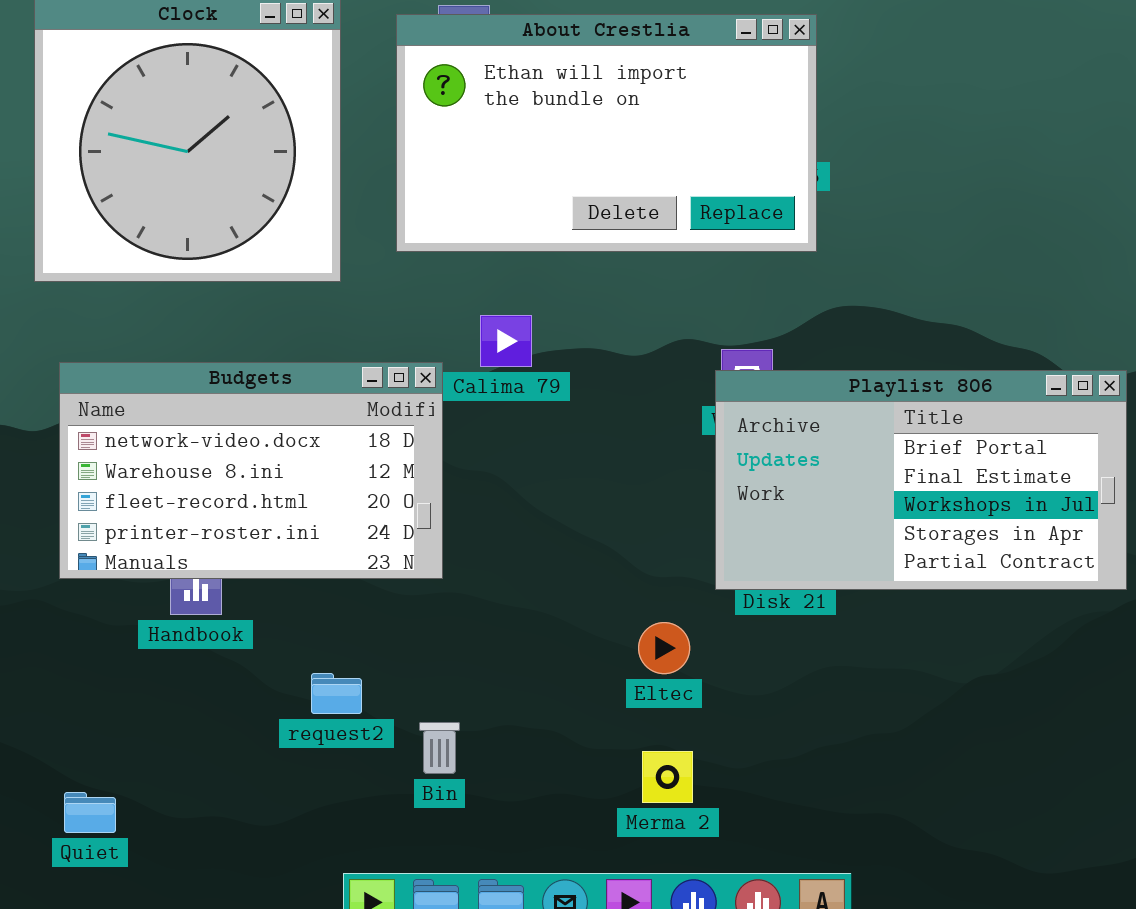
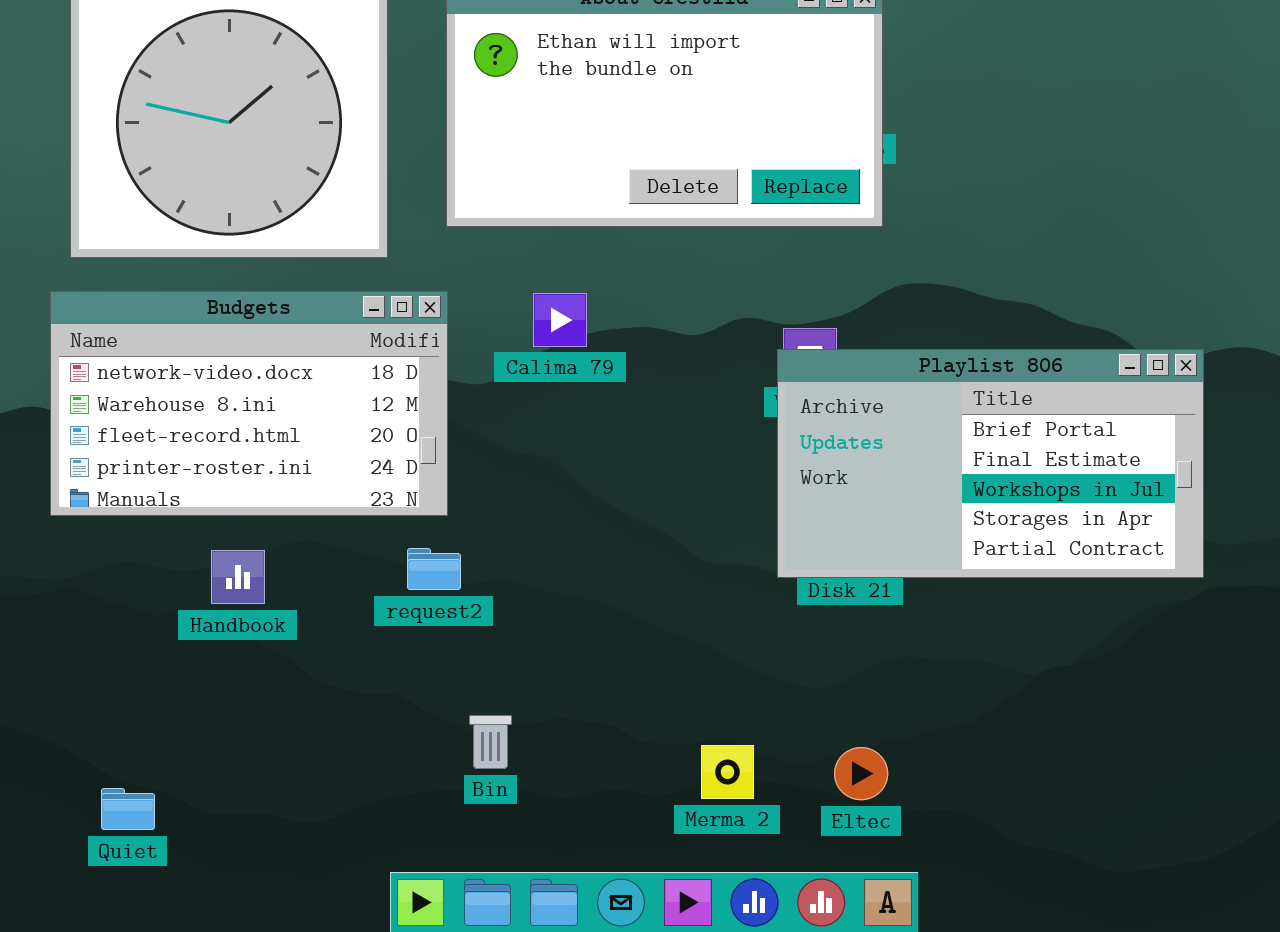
Budgets: [59,362,443,579] -> [50,291,448,516], moved
Eltec: [638,622,690,674] -> [834,747,888,800], moved
request2: [311,673,362,714] -> [407,548,461,590], moved

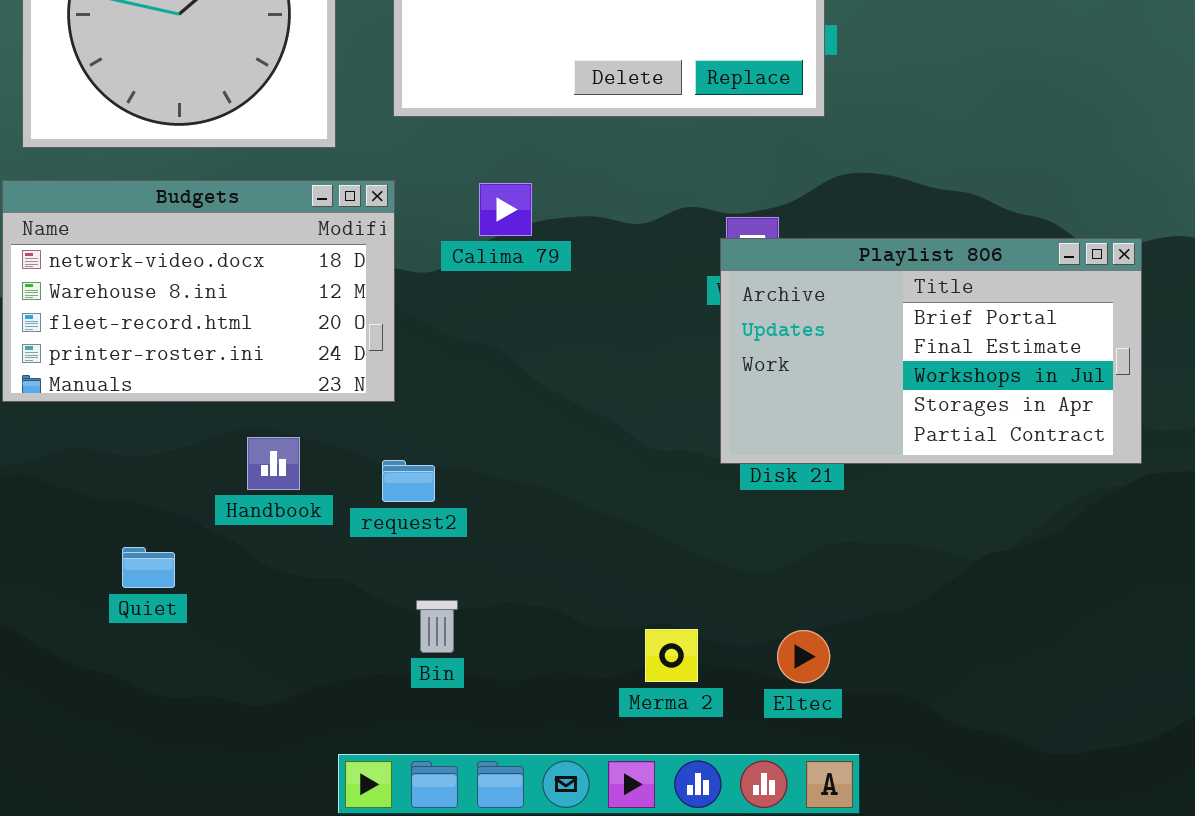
request2: [407,548,461,590] -> [382,460,435,502], moved
Handbook: [211,550,265,604] -> [247,437,300,490], moved
Quiet: [101,788,155,830] -> [122,547,175,588], moved

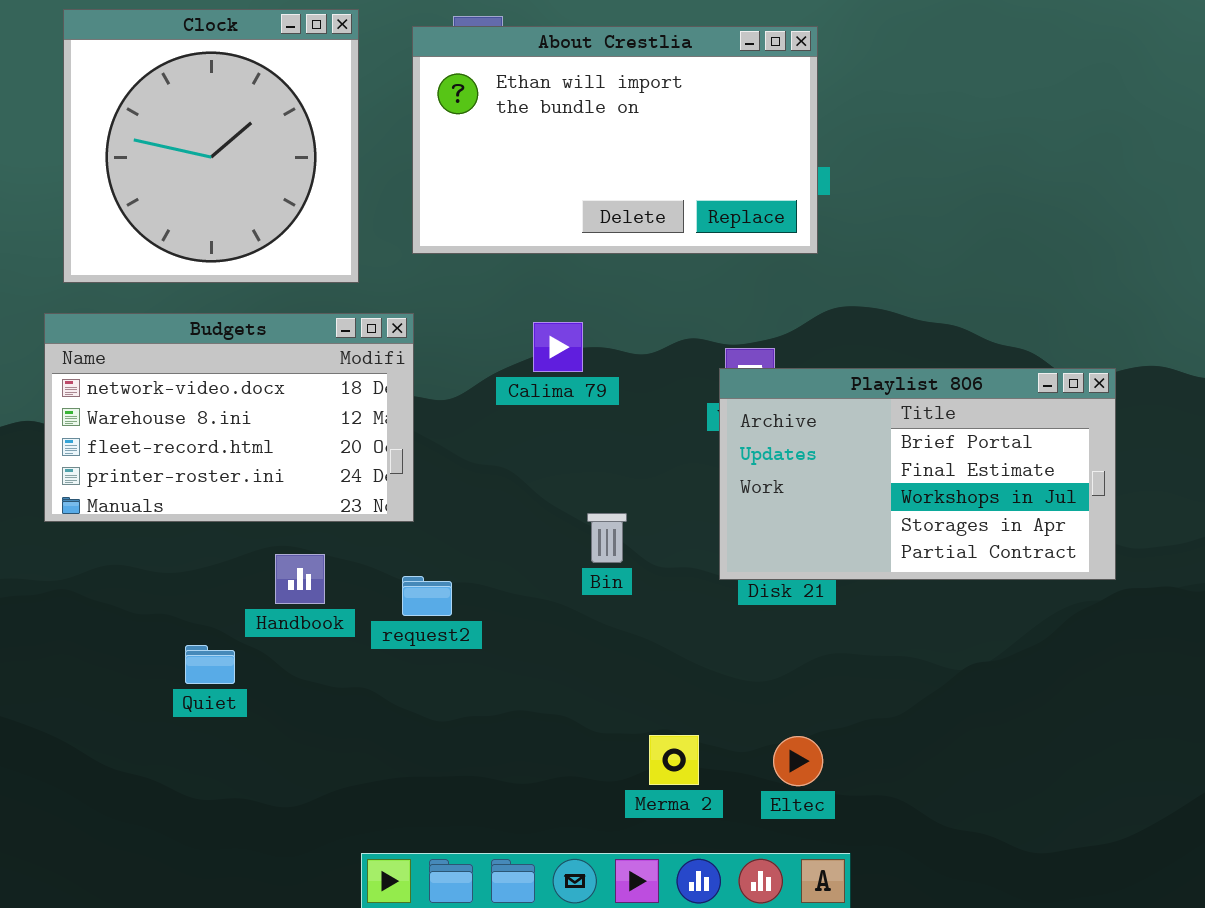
Calima 79: [479,183,532,236] -> [533,322,583,372], moved
Quiet: [122,547,175,588] -> [185,645,235,684], moved
Bin: [416,600,458,653] -> [587,513,627,563], moved

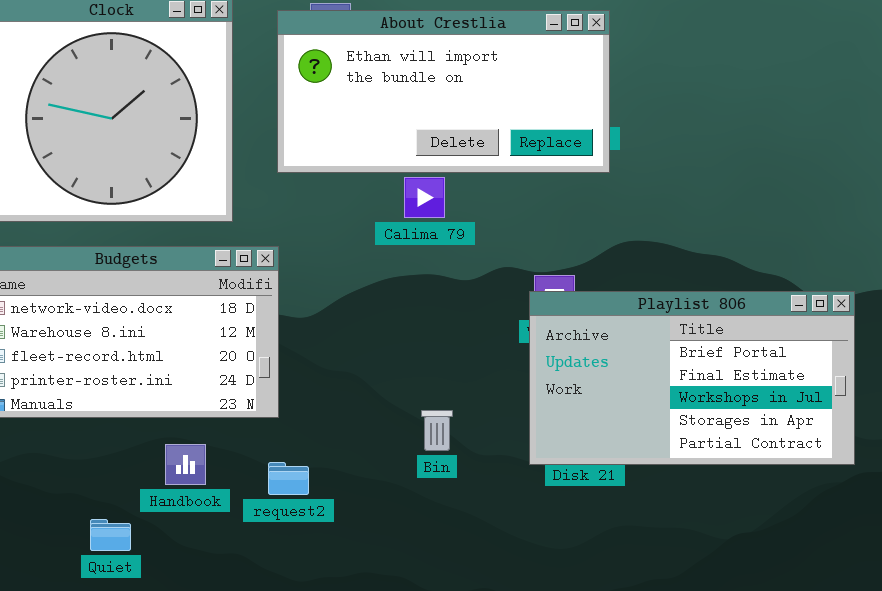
About Crestlia: [412,26,818,254] -> [277,10,610,173], resized
Calima 79: [533,322,583,372] -> [404,177,445,218], moved

